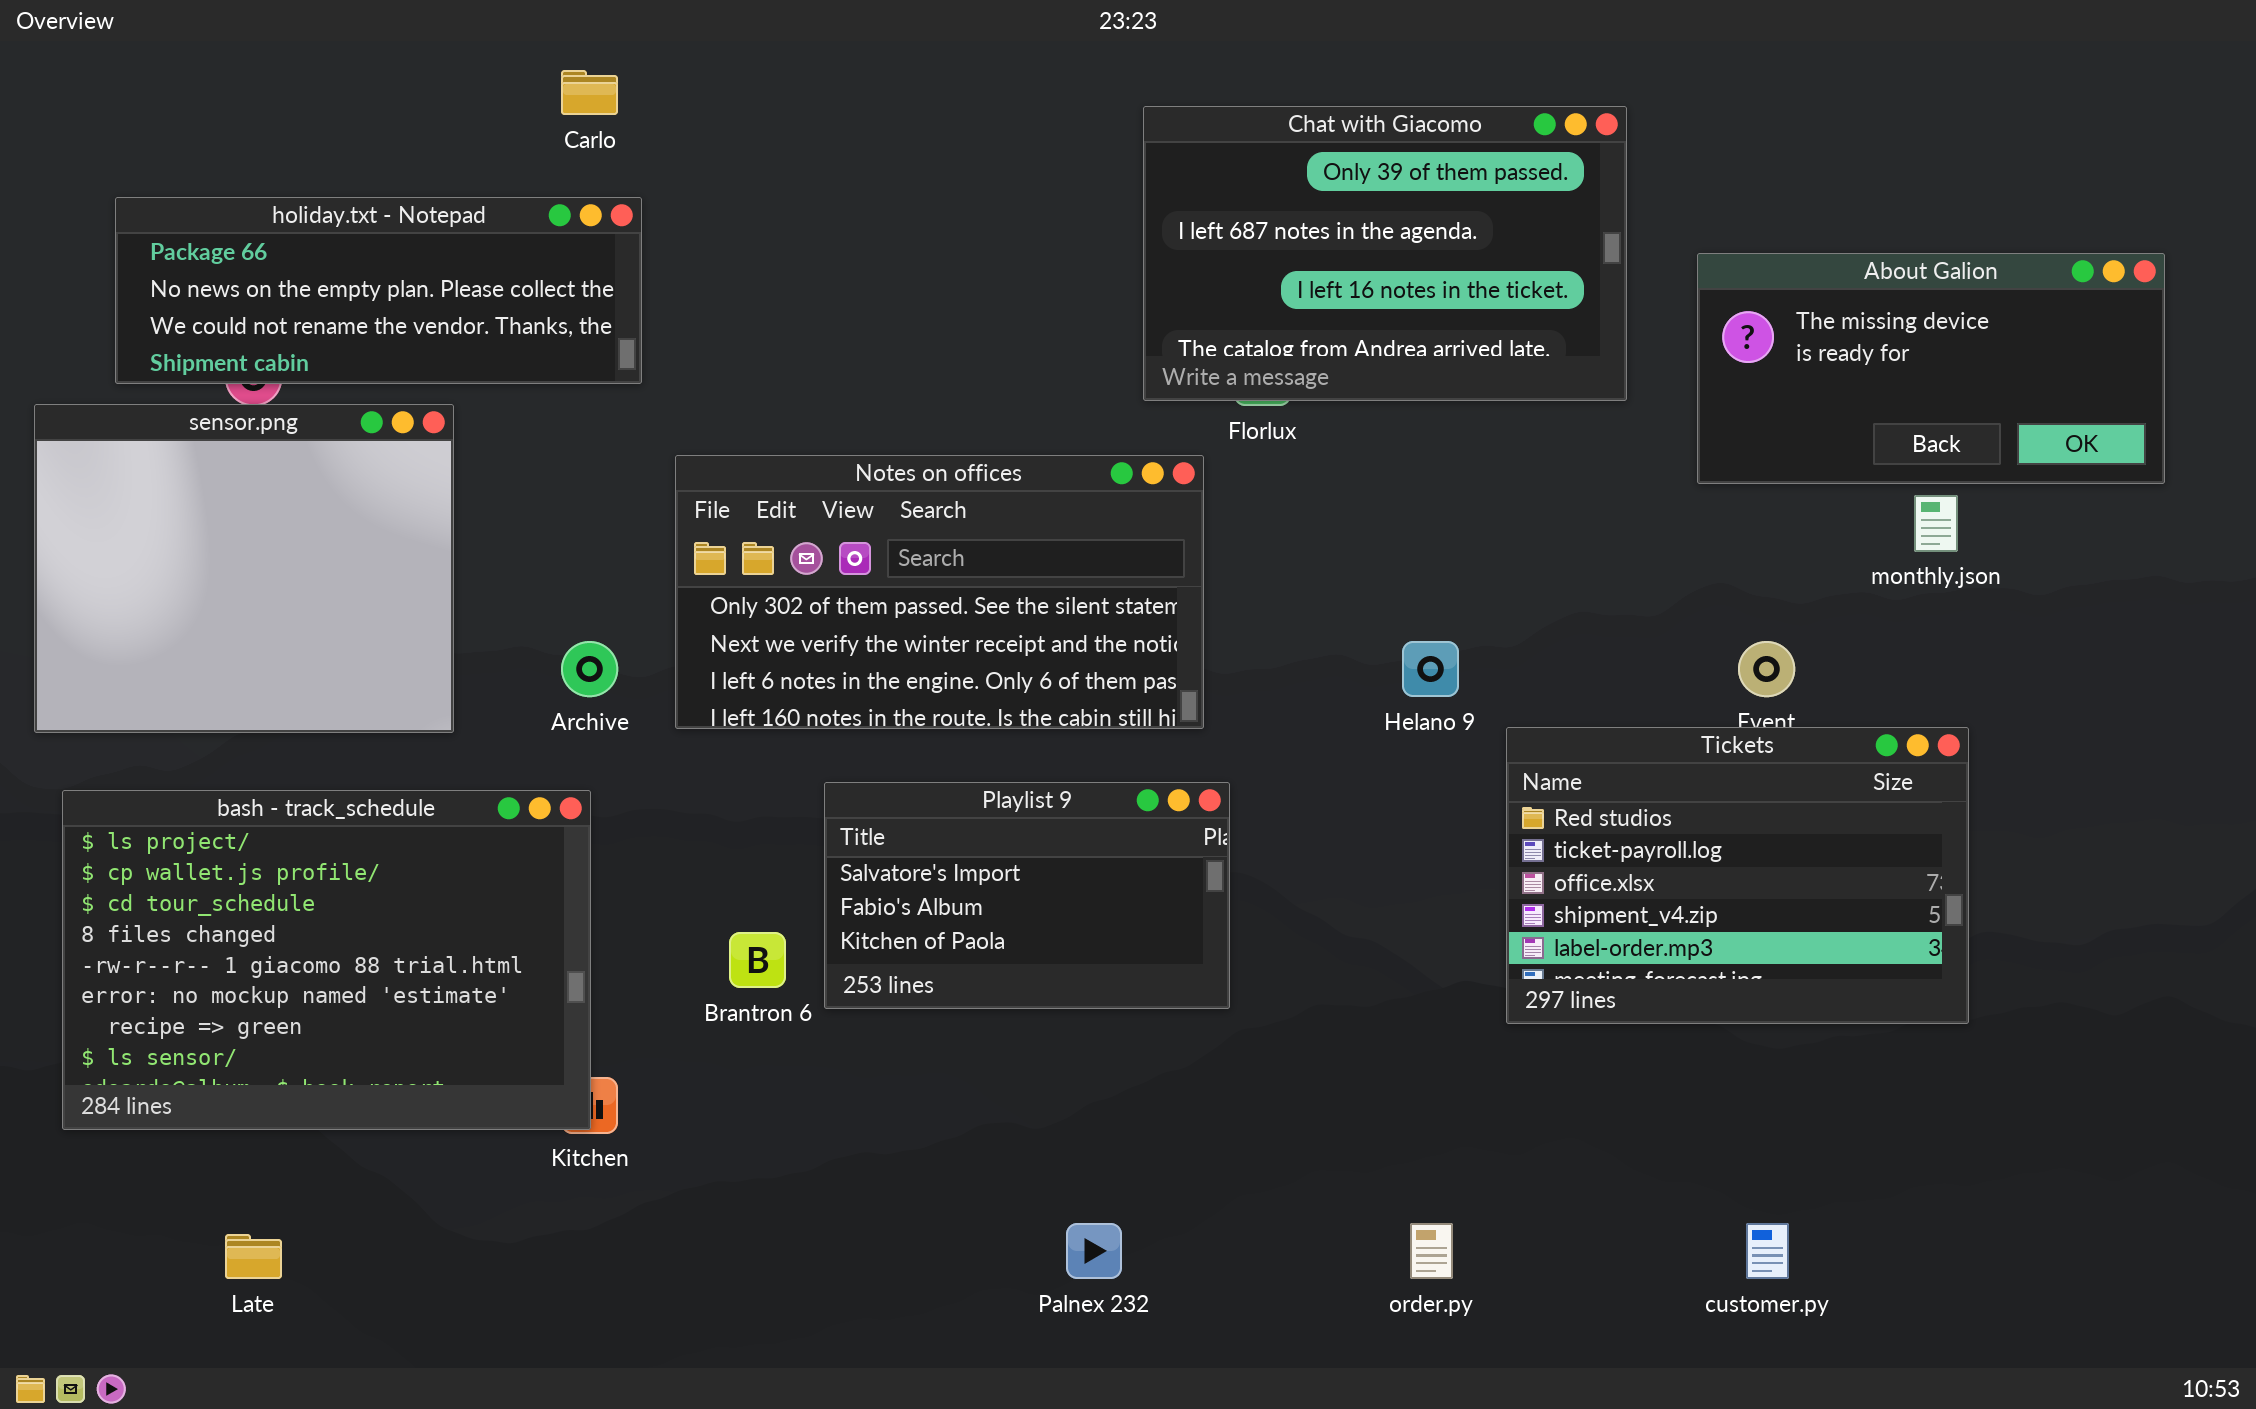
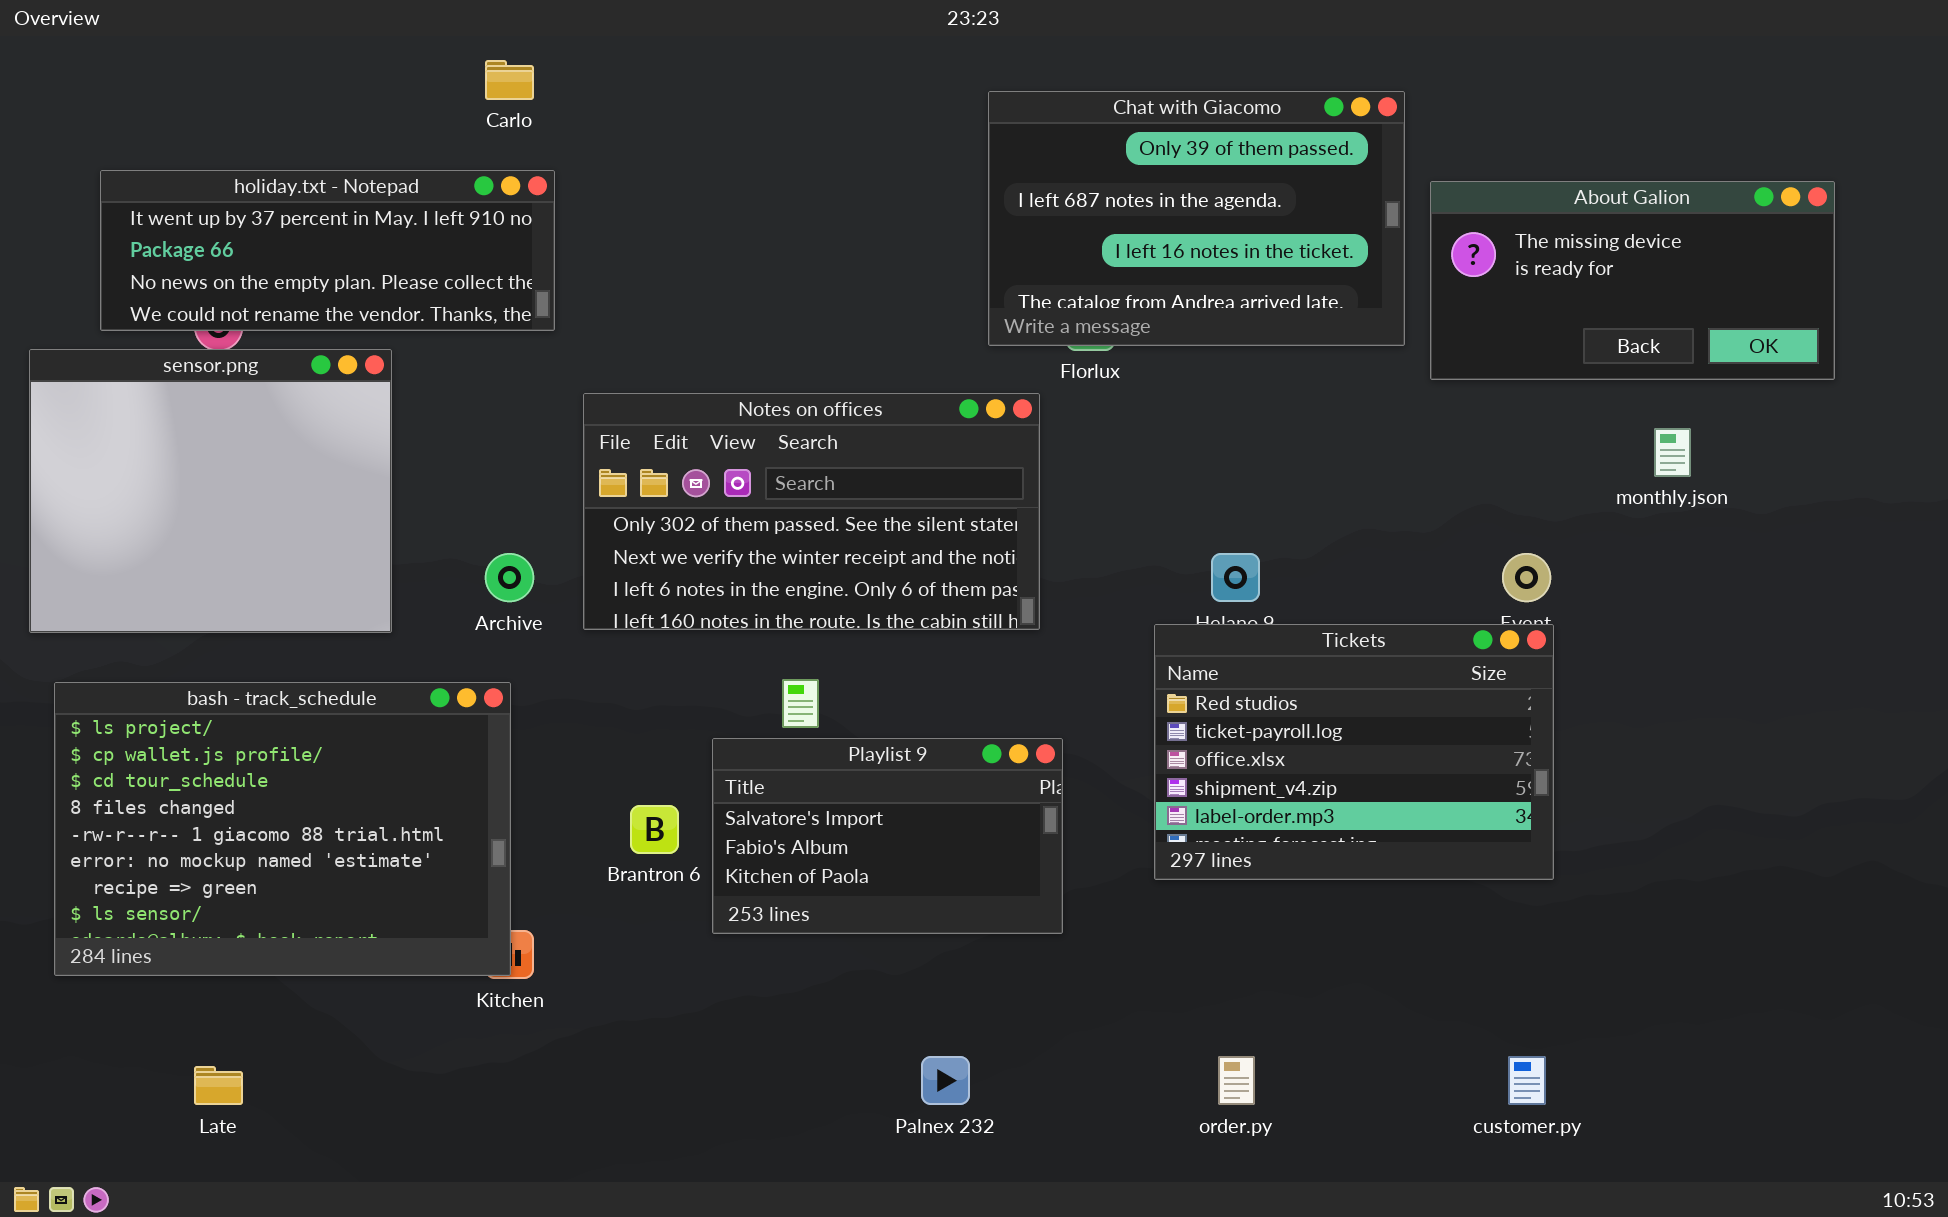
holiday.txt - Notepad: [115,197,642,384] -> [100,170,555,331], scrolled up 1 row
About Galion: [1697,253,2165,484] -> [1430,181,1835,380], moved
Tickets: [1506,727,1969,1024] -> [1154,624,1554,880], moved
Playlist 9: [824,782,1230,1009] -> [712,738,1063,934], moved

